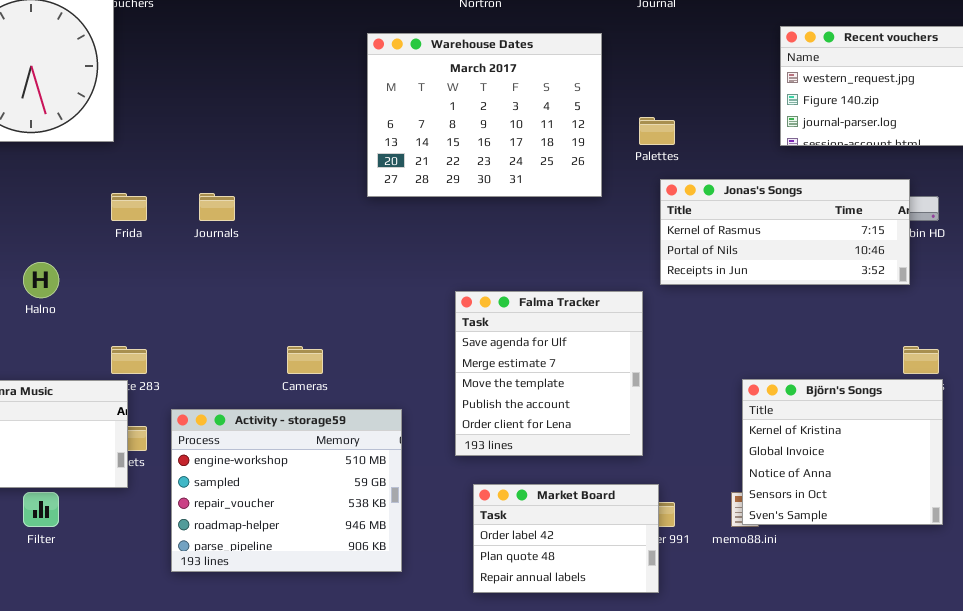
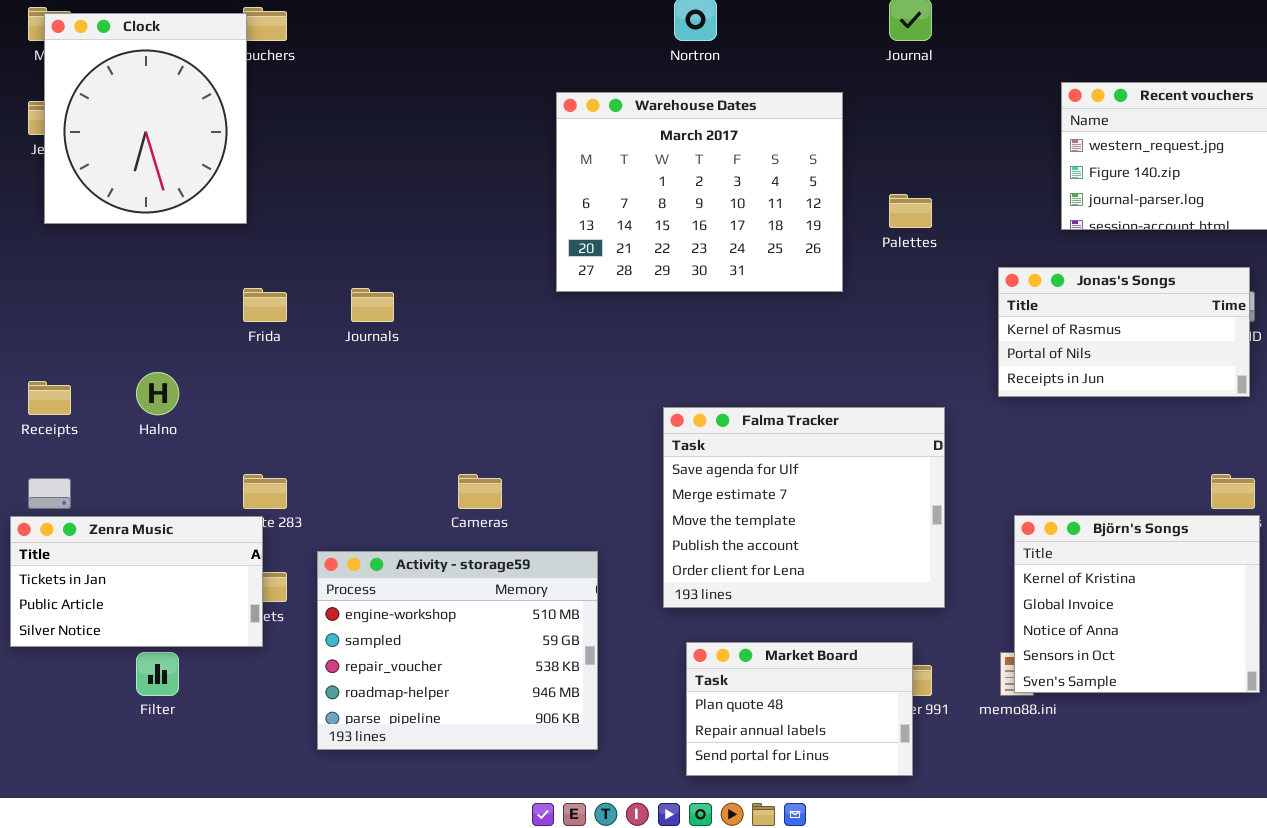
Jonas's Songs: [660,179,910,285] -> [998,267,1250,397], moved, resized
Falma Tracker: [455,291,643,456] -> [663,407,945,608], resized
Market Board: [473,484,659,593] -> [686,642,913,776], scrolled down 1 row

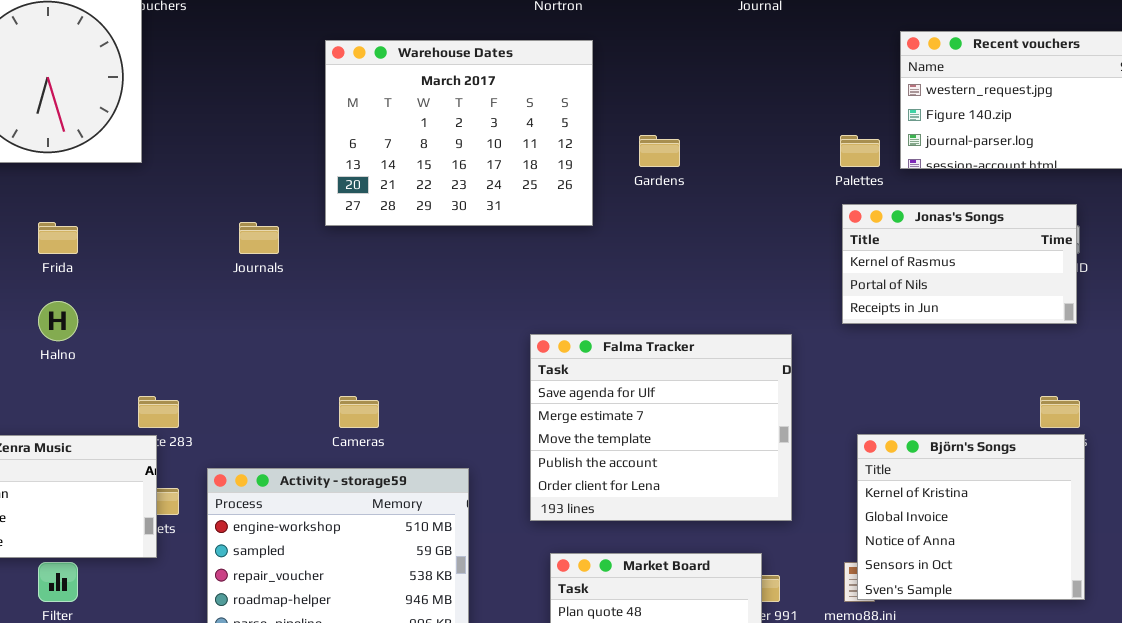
Warehouse Dates: [556,92,843,292] -> [325,40,593,226], moved
Palettes: [889,194,932,228] -> [840,135,880,167], moved
Frida: [243,288,287,322] -> [38,222,78,254], moved

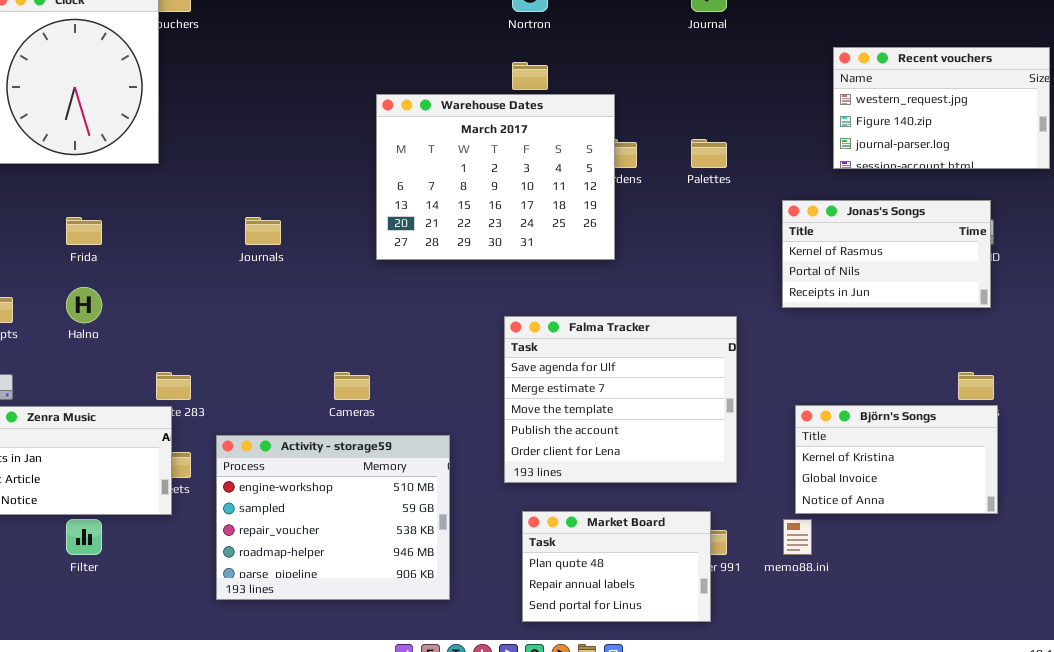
Warehouse Dates: [325,40,593,226] -> [376,94,615,260], moved
Palettes: [840,135,880,167] -> [691,139,727,168], moved
Björn's Songs: [857,434,1085,600] -> [795,405,998,514], resized

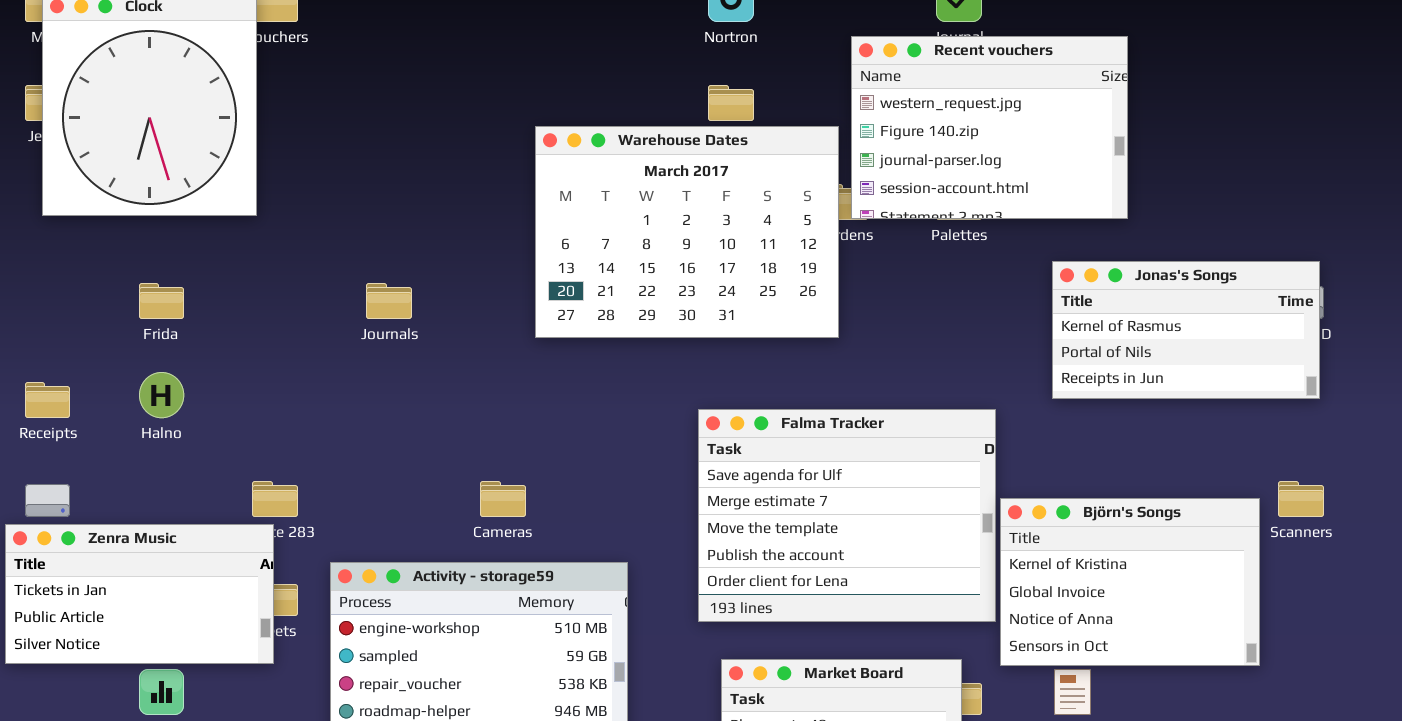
Recent vouchers: [833,47,1050,169] -> [851,36,1128,219], moved, resized
Björn's Songs: [795,405,998,514] -> [1000,498,1260,666], moved, resized

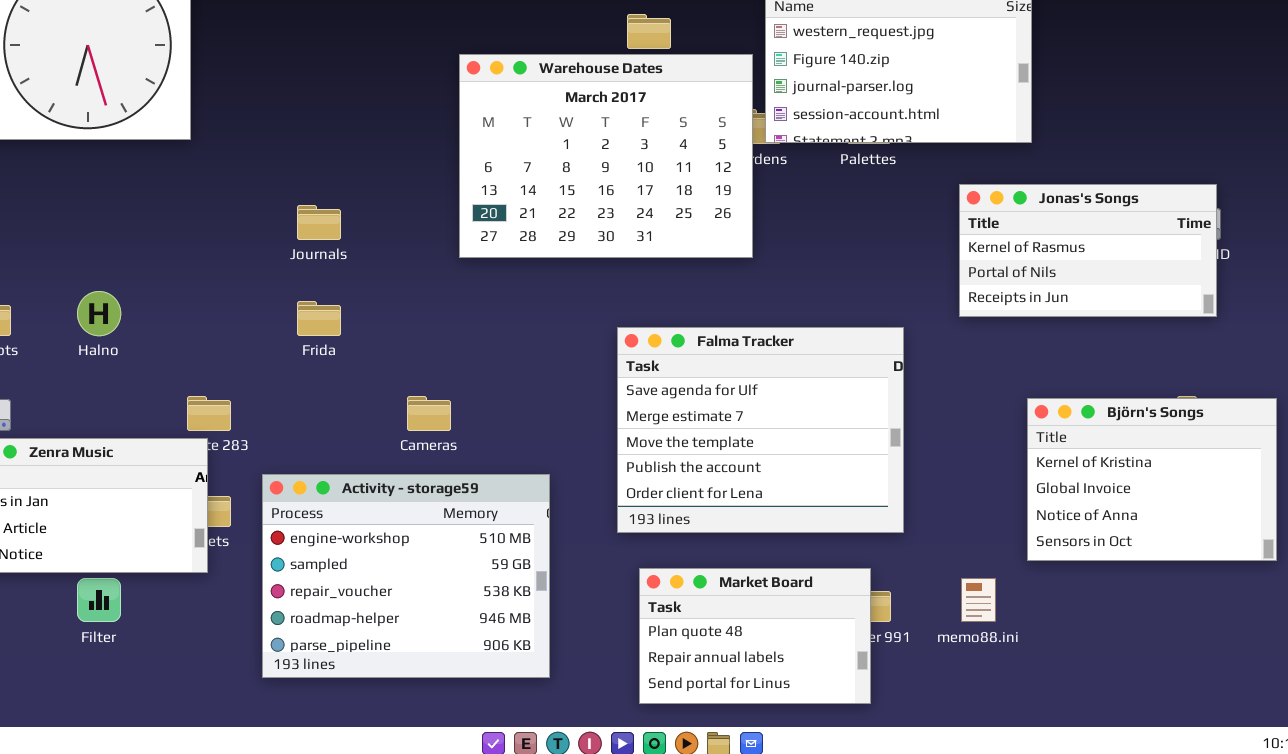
Frida: [139,283,184,319] -> [297,301,341,336], moved
Björn's Songs: [1000,498,1260,666] -> [1027,398,1277,561], moved

